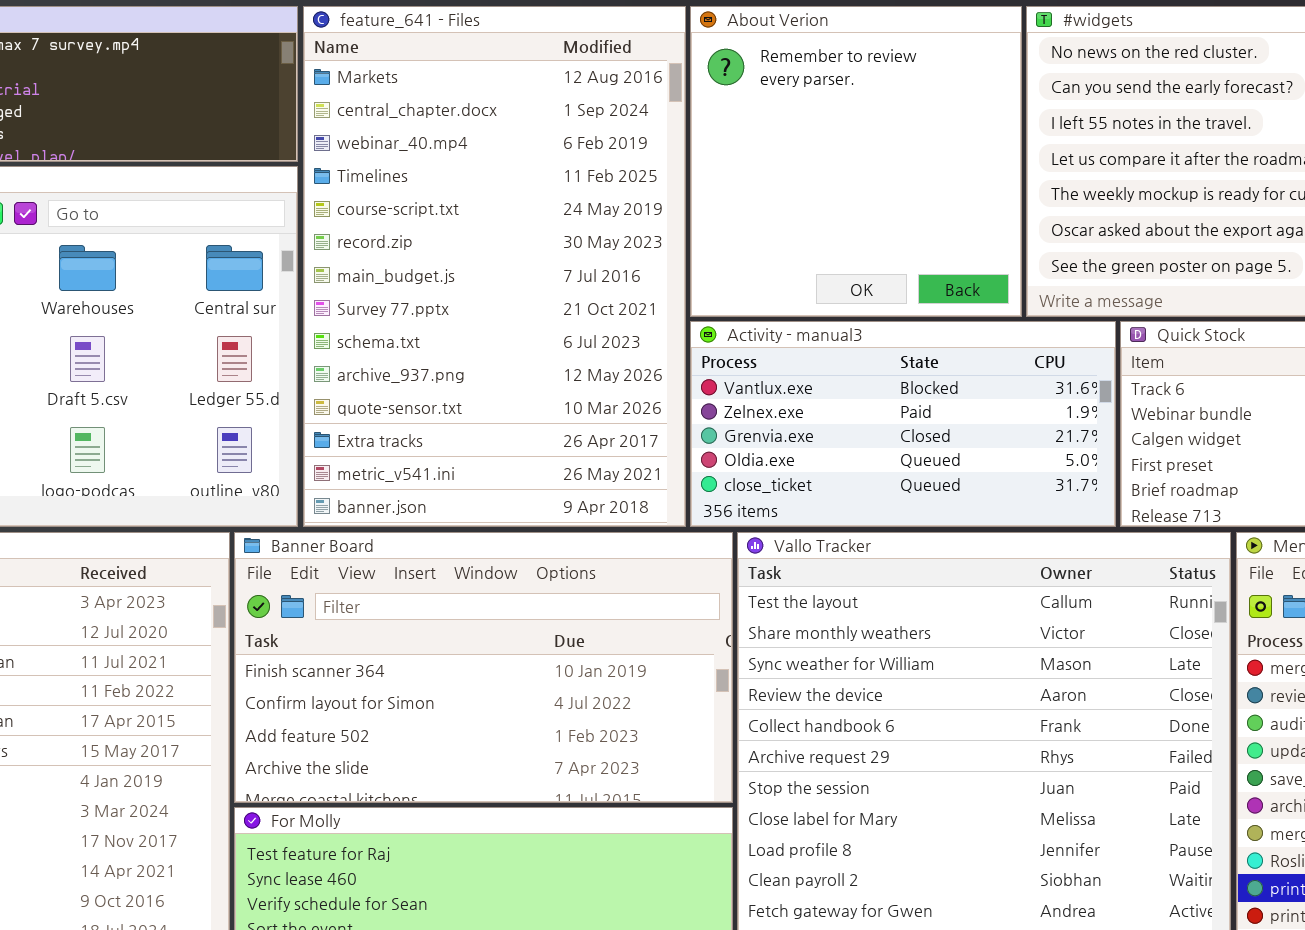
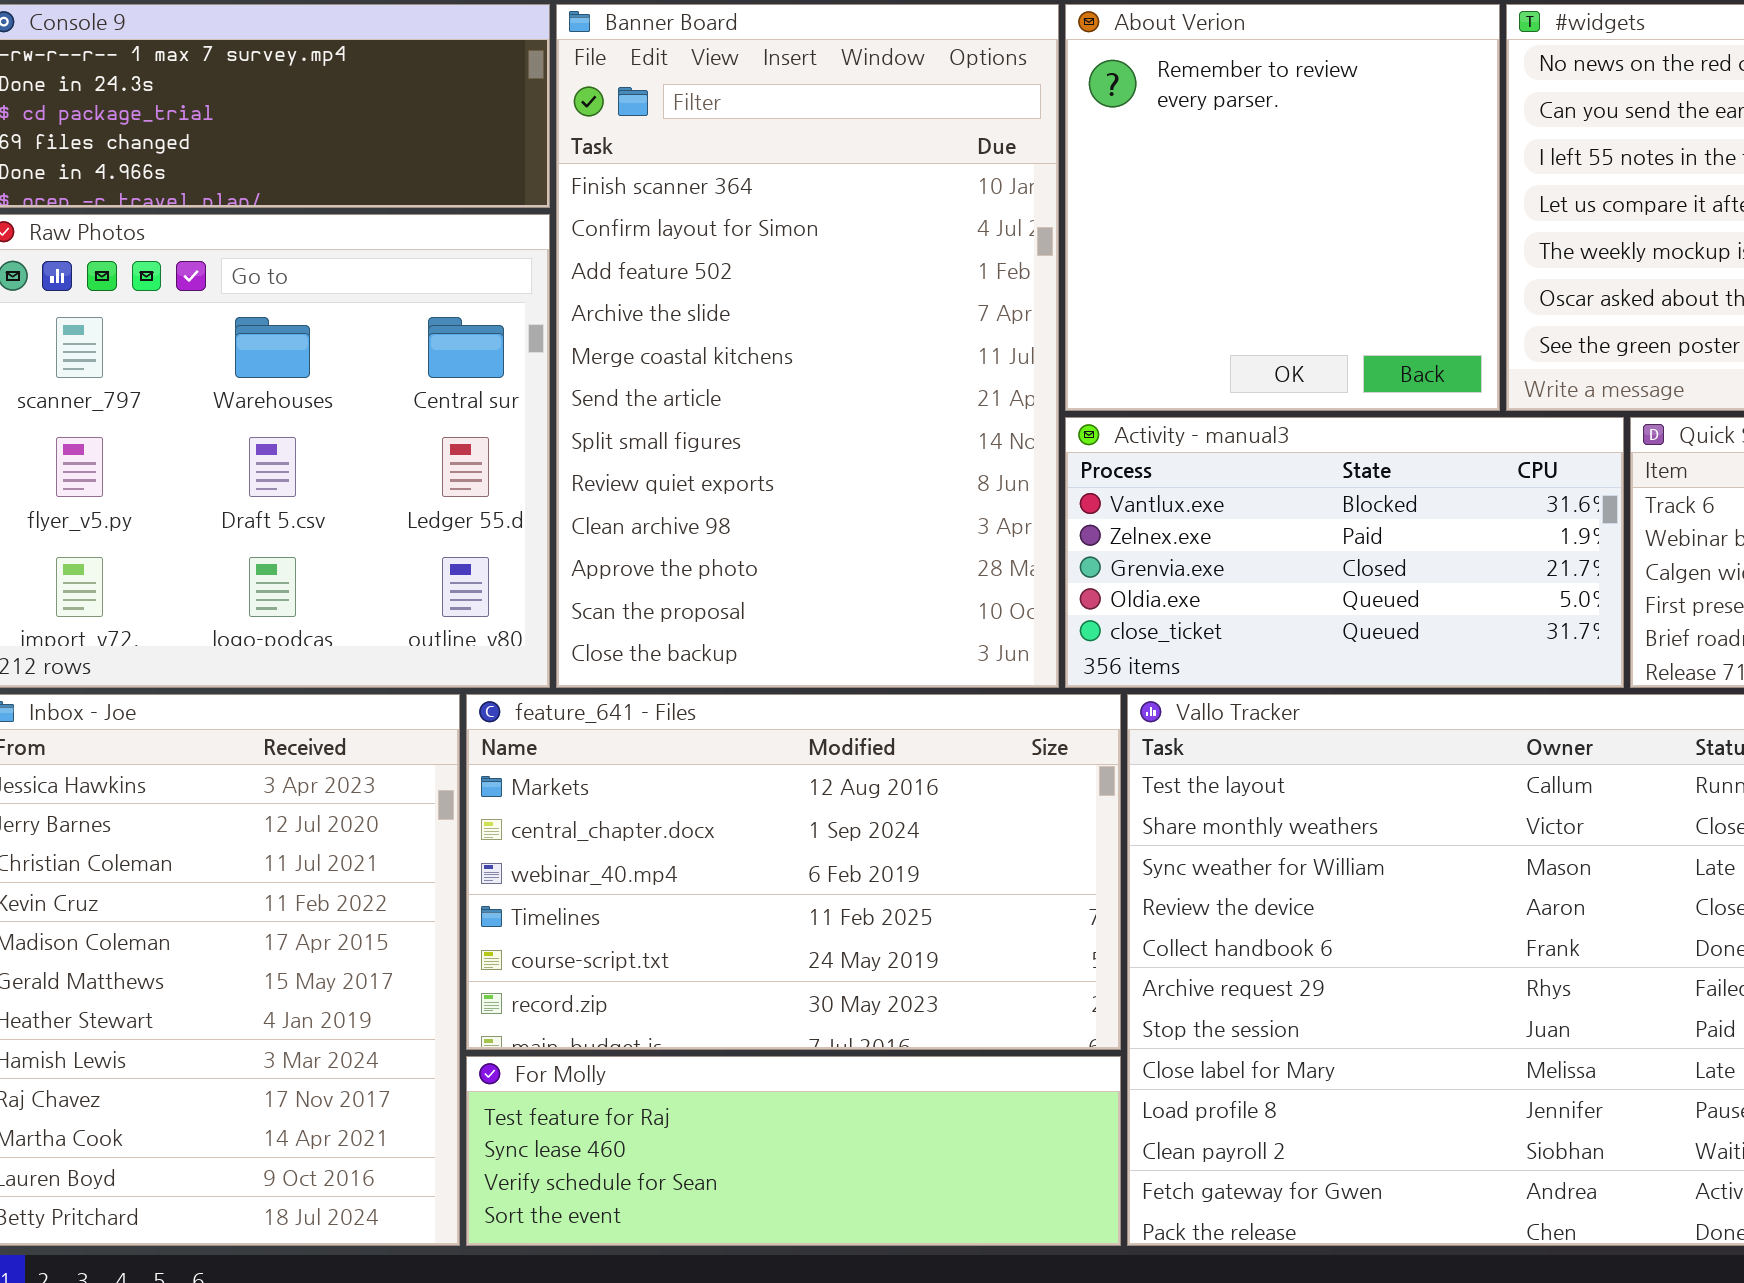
feature_641 - Files: [303,6,686,527] -> [466,694,1121,1050], moved, resized
Banner Board: [234,532,733,803] -> [556,4,1059,688], moved, resized

